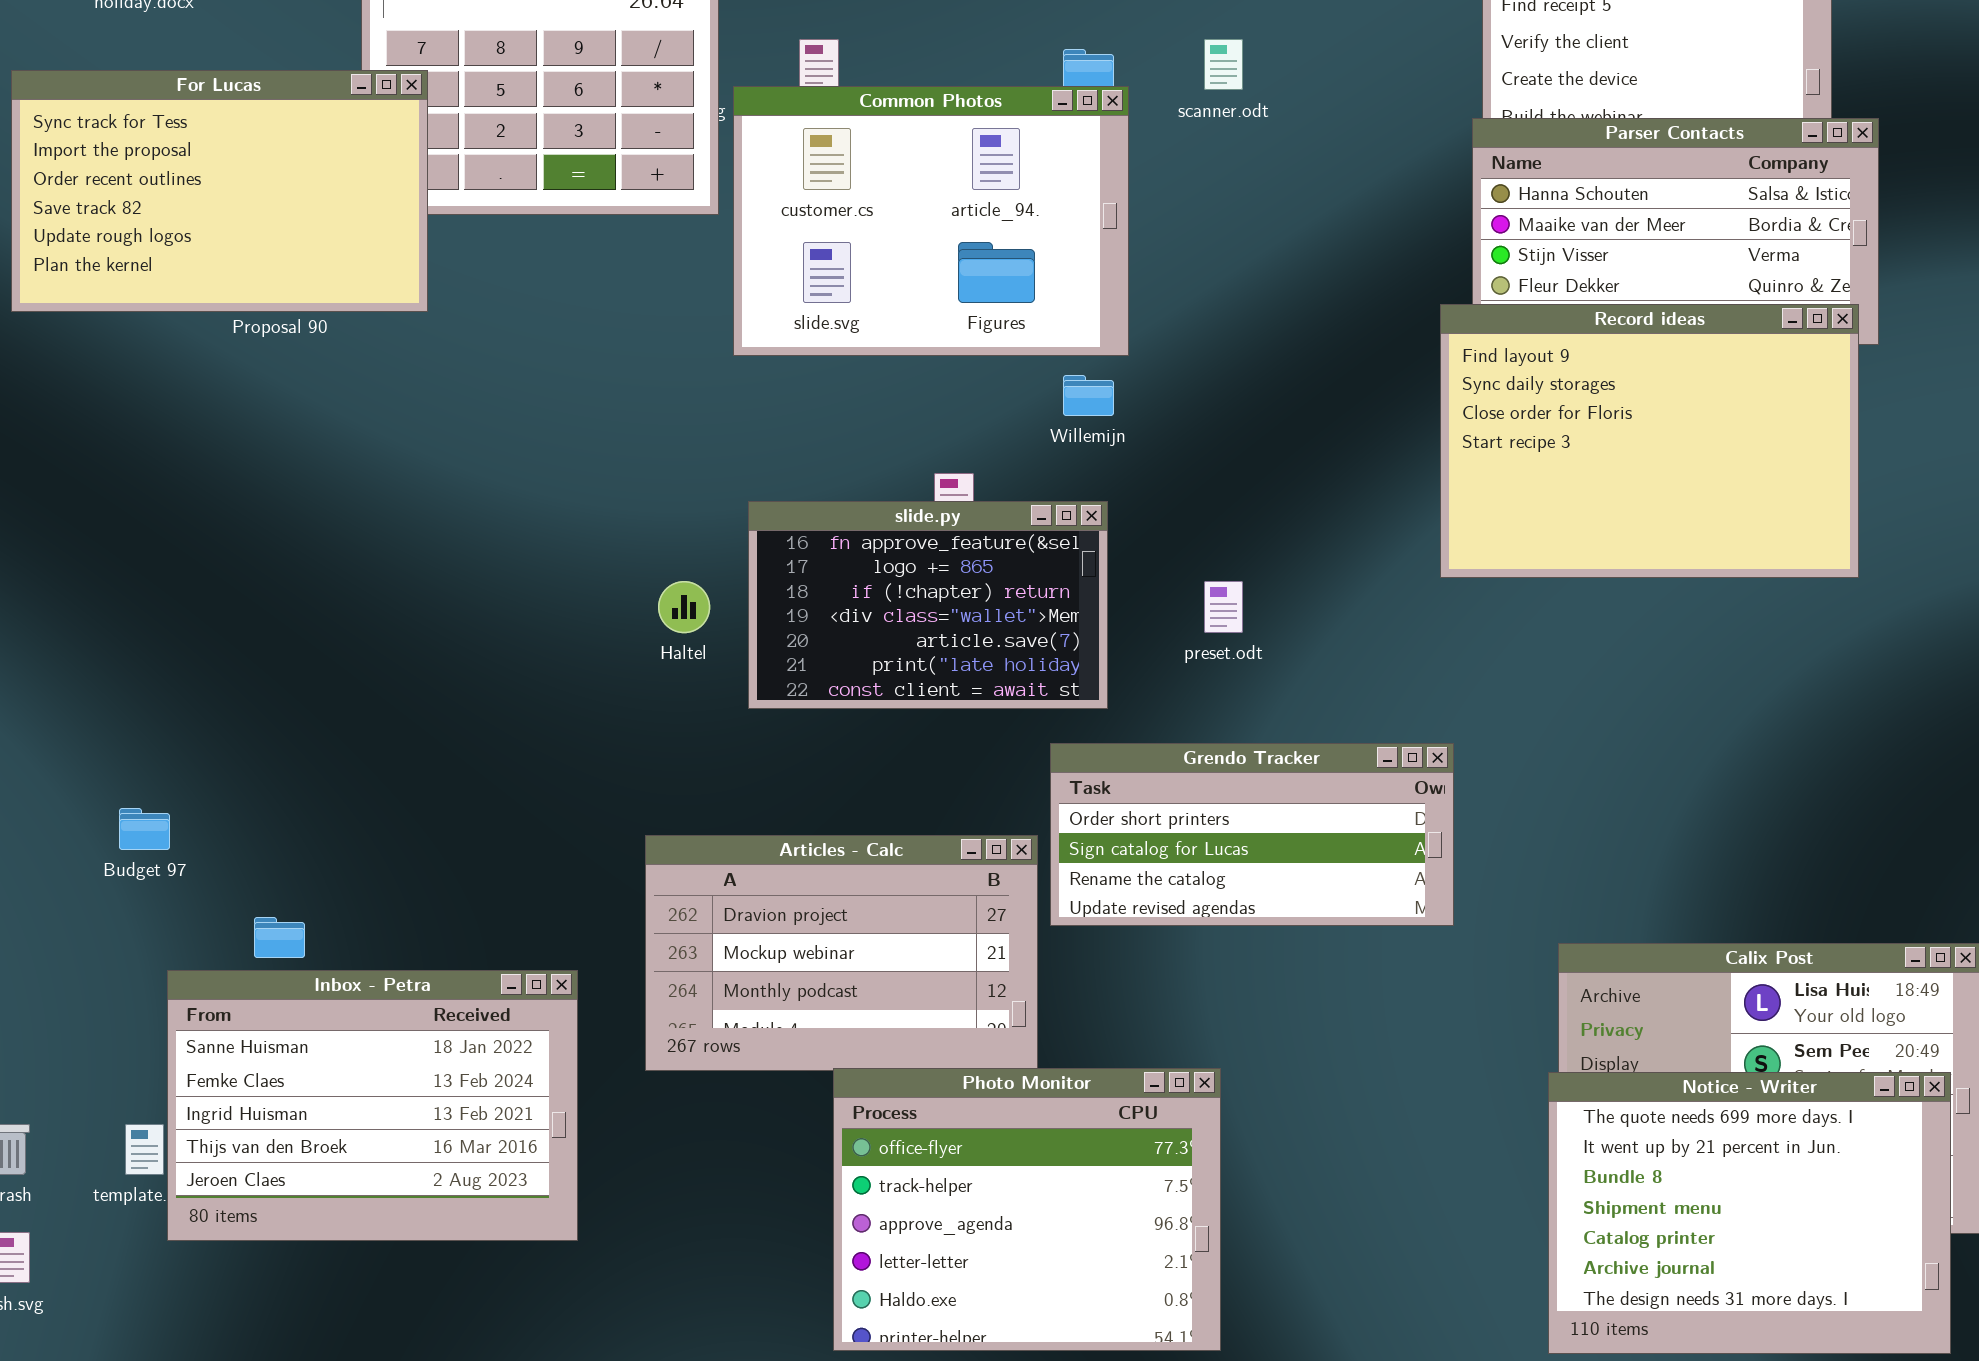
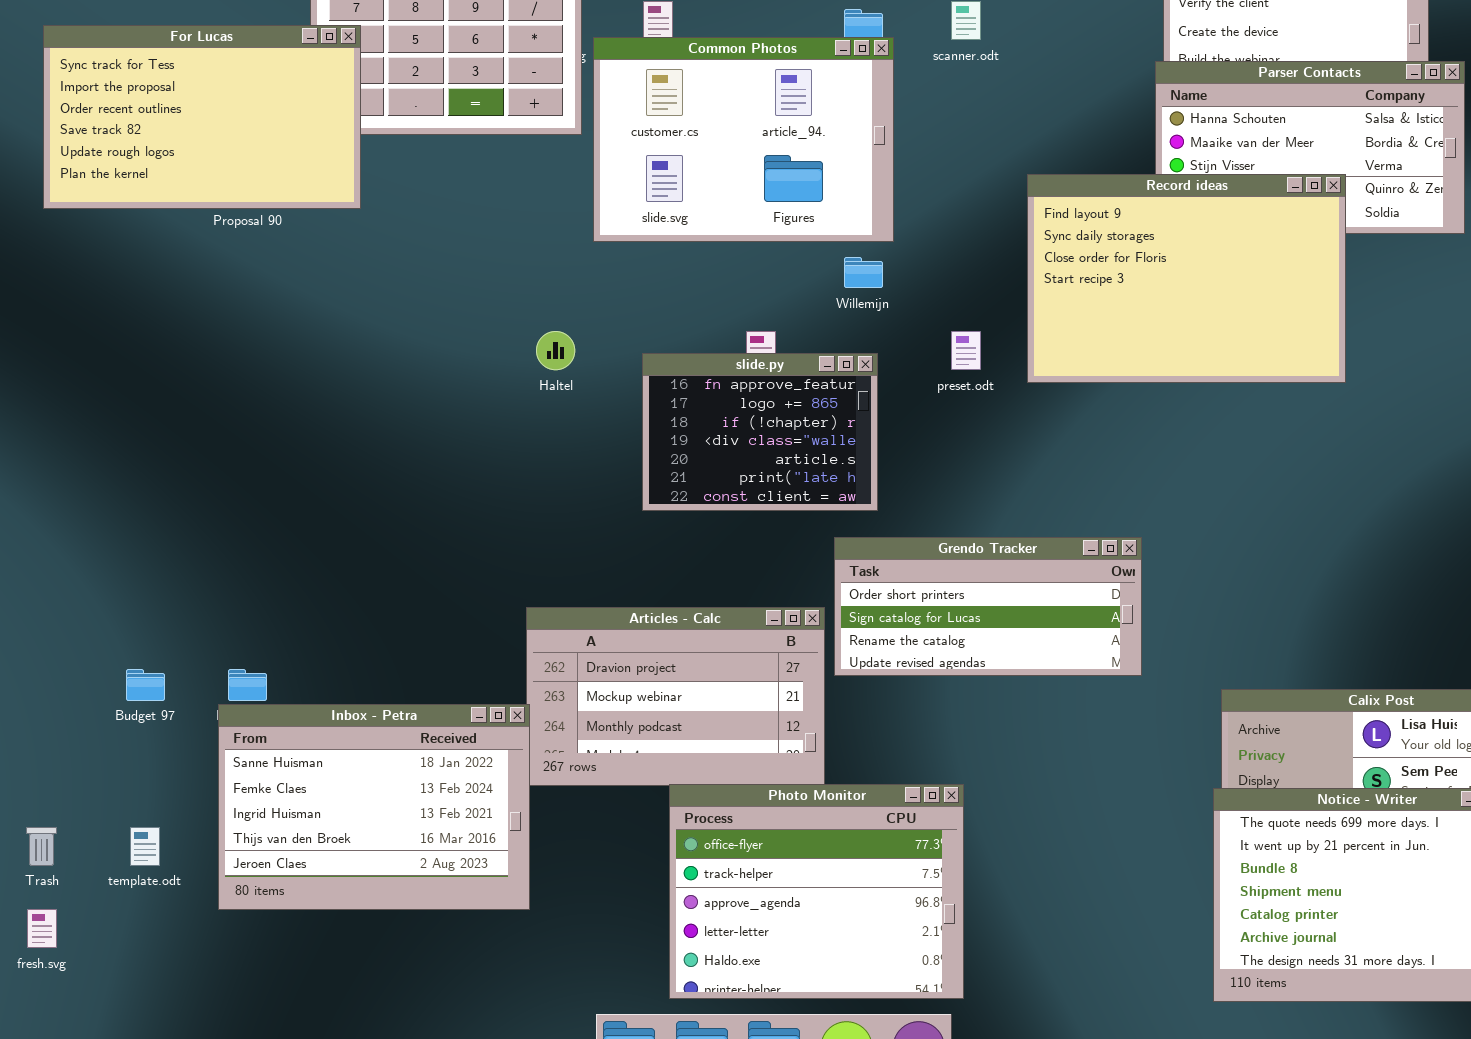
Record ideas: [1440,304,1859,578] -> [1027,174,1346,383], moved
slide.py: [748,501,1108,709] -> [642,353,878,511], resized
Haltel: [658,581,710,633] -> [536,331,575,370], moved
preset.odt: [1204,581,1243,633] -> [951,331,981,370], moved
Budget 97: [119,808,170,850] -> [126,669,165,701], moved
Inbox - Petra: [167,970,578,1241] -> [218,704,530,910], moved

